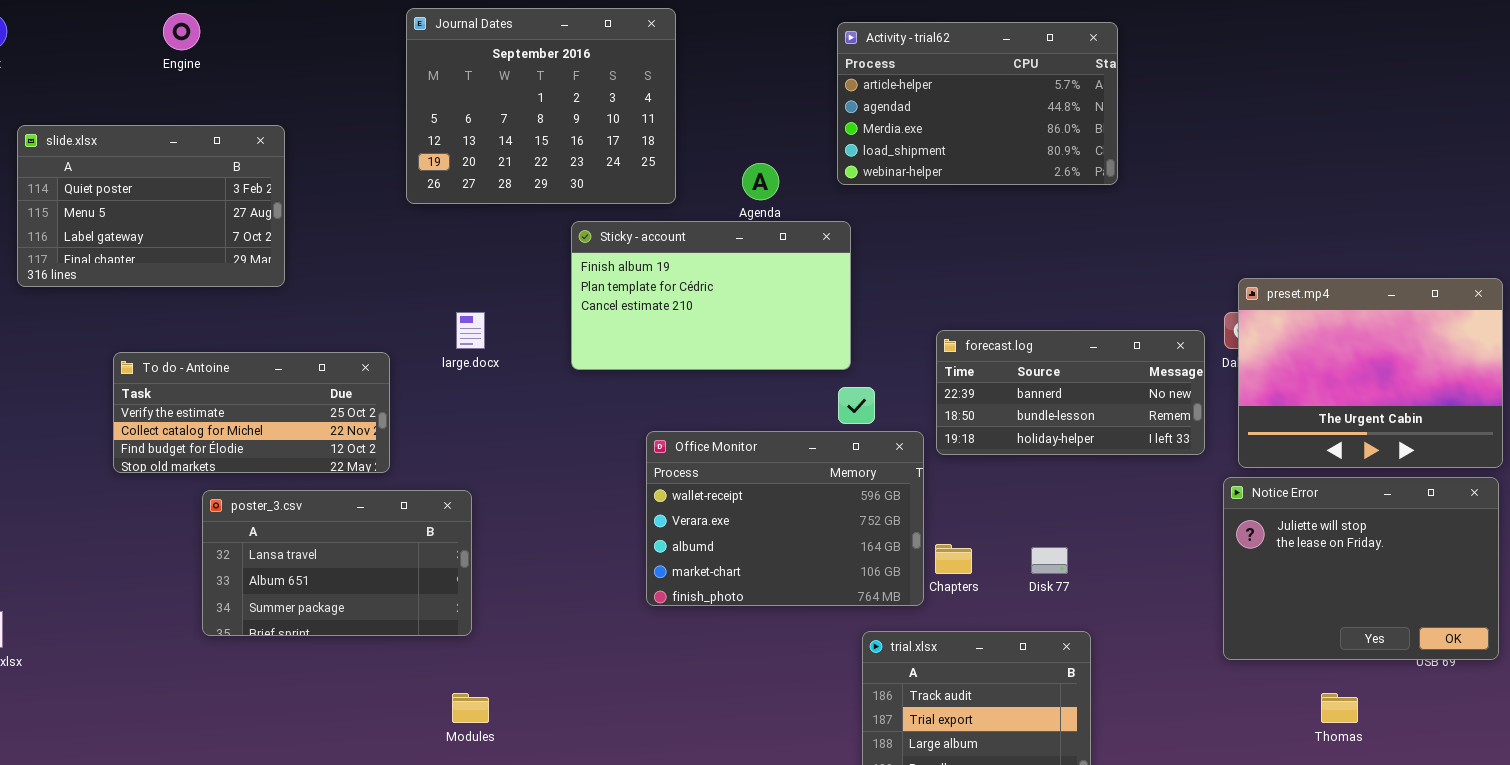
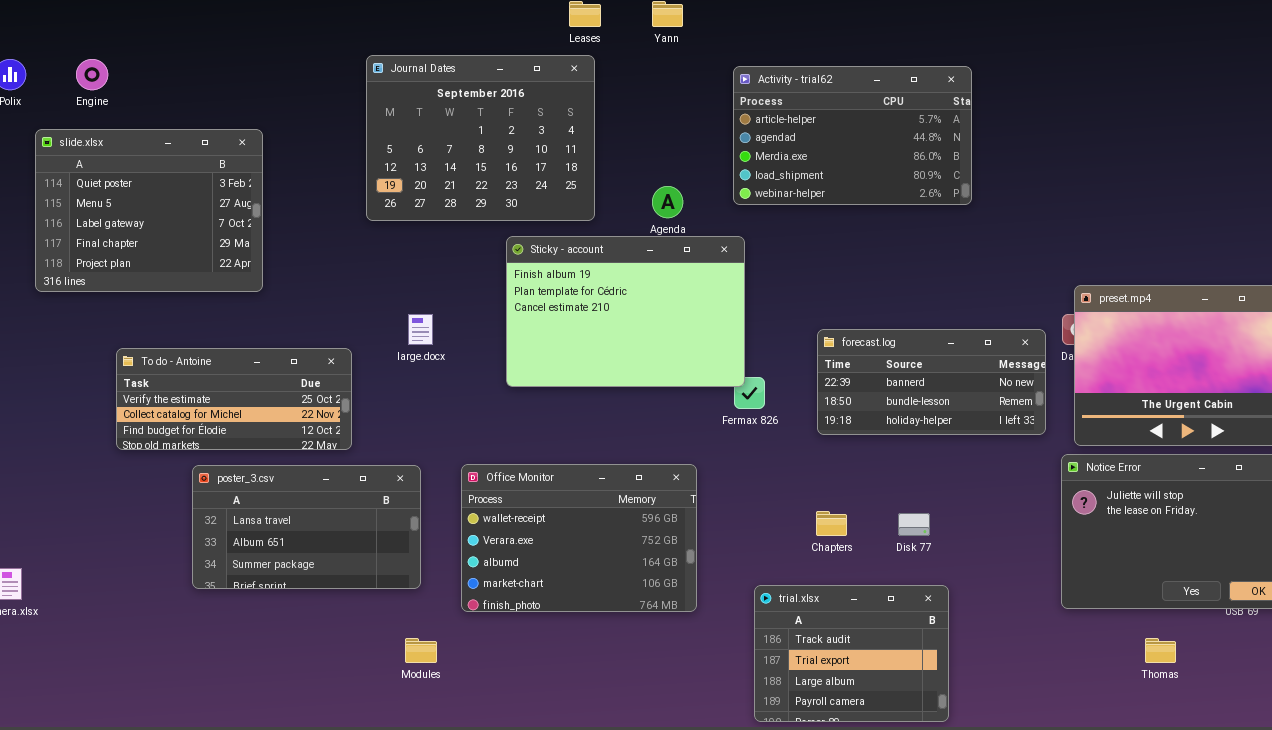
Engine: [163,13,200,50] -> [76,59,108,90], moved
slide.xlsx: [17,125,285,287] -> [35,129,263,292], resized
Sticky - account: [571,221,851,370] -> [506,236,745,387], resized
Office Monitor: [646,431,924,606] -> [461,464,697,612], moved

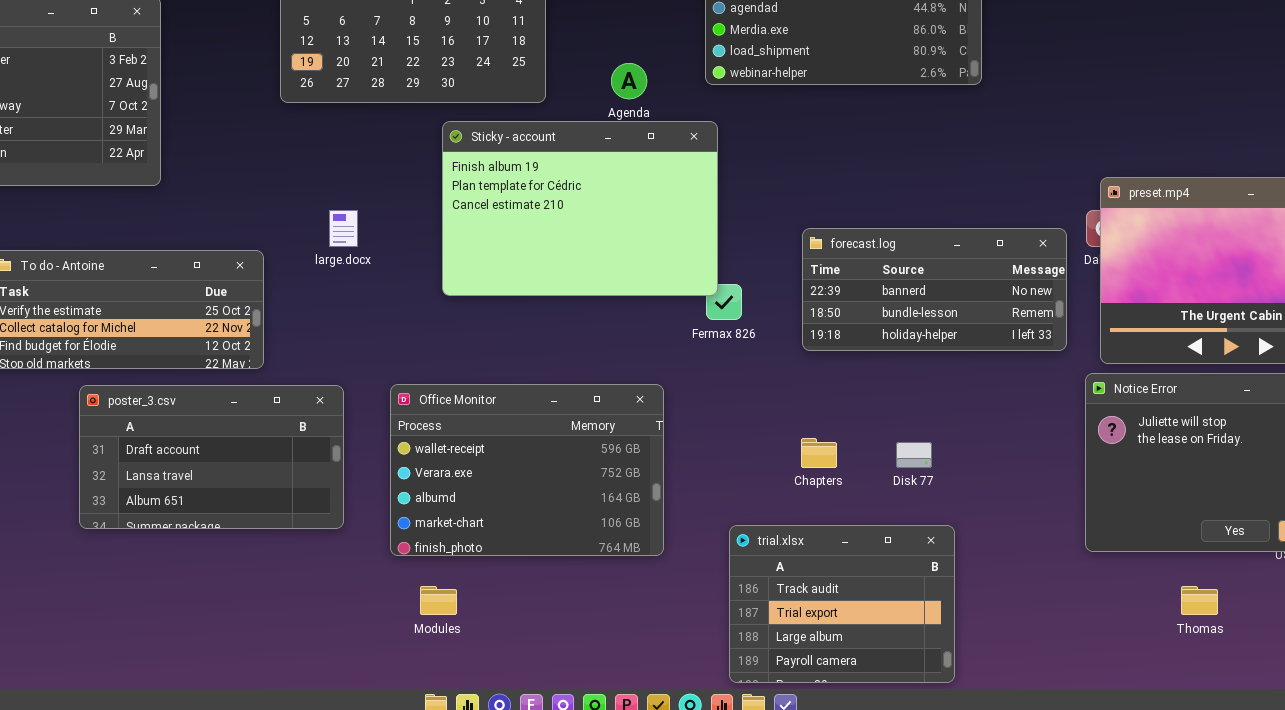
poster_3.csv: [192,465,421,589] -> [79,385,344,529], scrolled up 1 row
Modules: [405,638,437,663] -> [420,586,457,615], moved

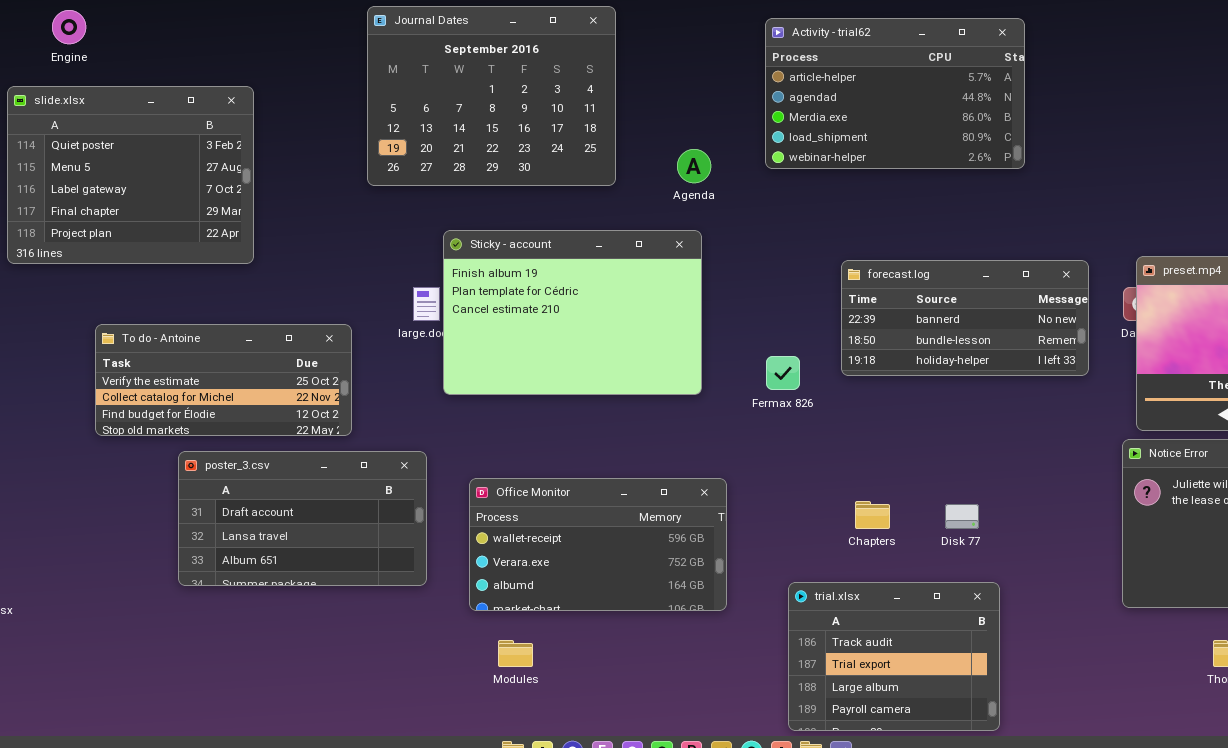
Sticky - account: [442,121,718,296] -> [443,230,702,395], moved
forecast.log: [802,228,1067,351] -> [841,260,1089,376], moved
Office Monitor: [390,384,664,556] -> [469,478,727,611], resized

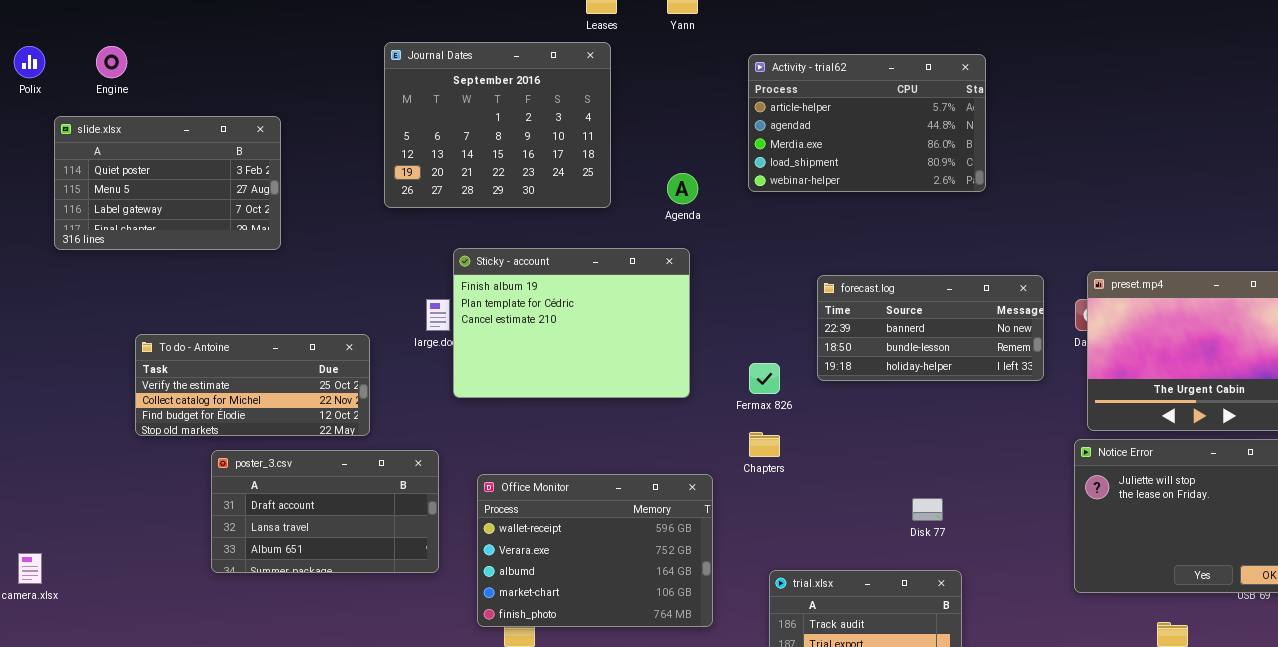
slide.xlsx: [7,86,254,264] -> [54,116,281,250], resized
Office Monitor: [469,478,727,611] -> [477,474,713,627], resized
Chapters: [855,501,890,529] -> [749,432,780,457], moved

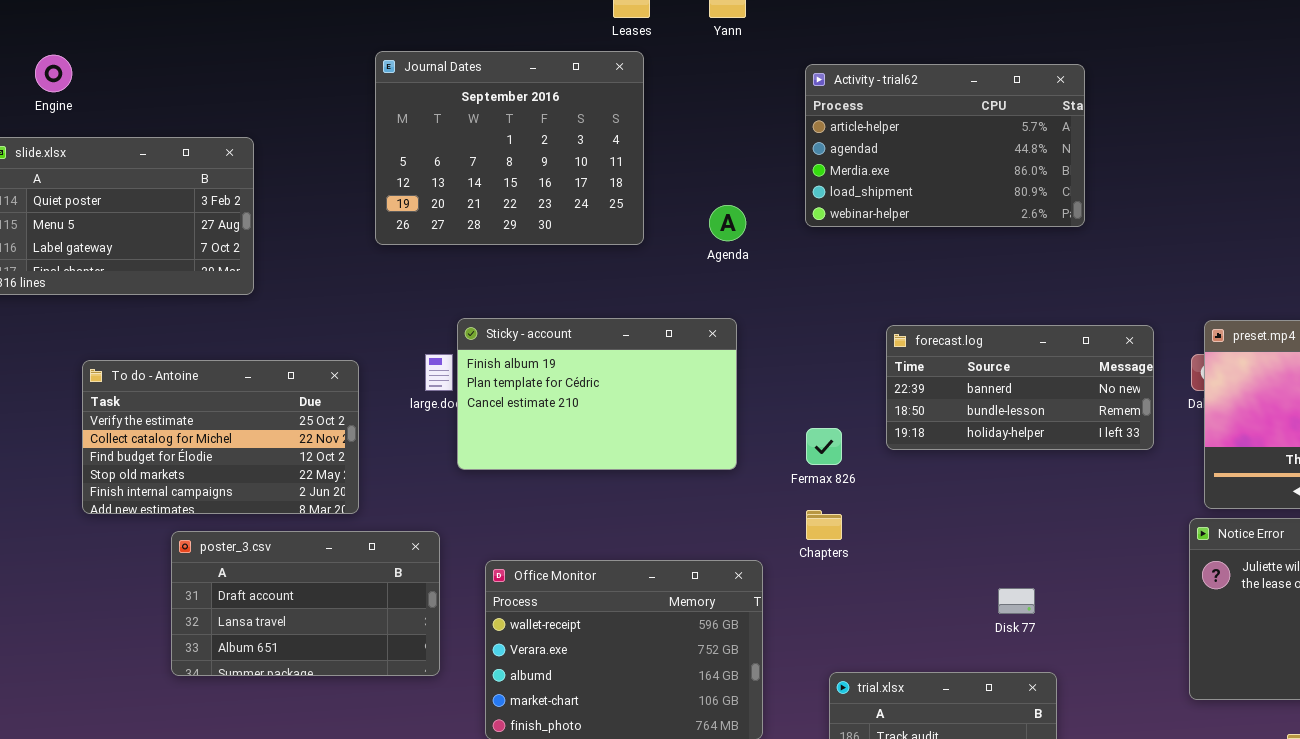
Sticky - account: [453,248,690,398] -> [457,318,737,470], resized
To do - Antoine: [135,334,370,436] -> [82,360,359,514], resized

